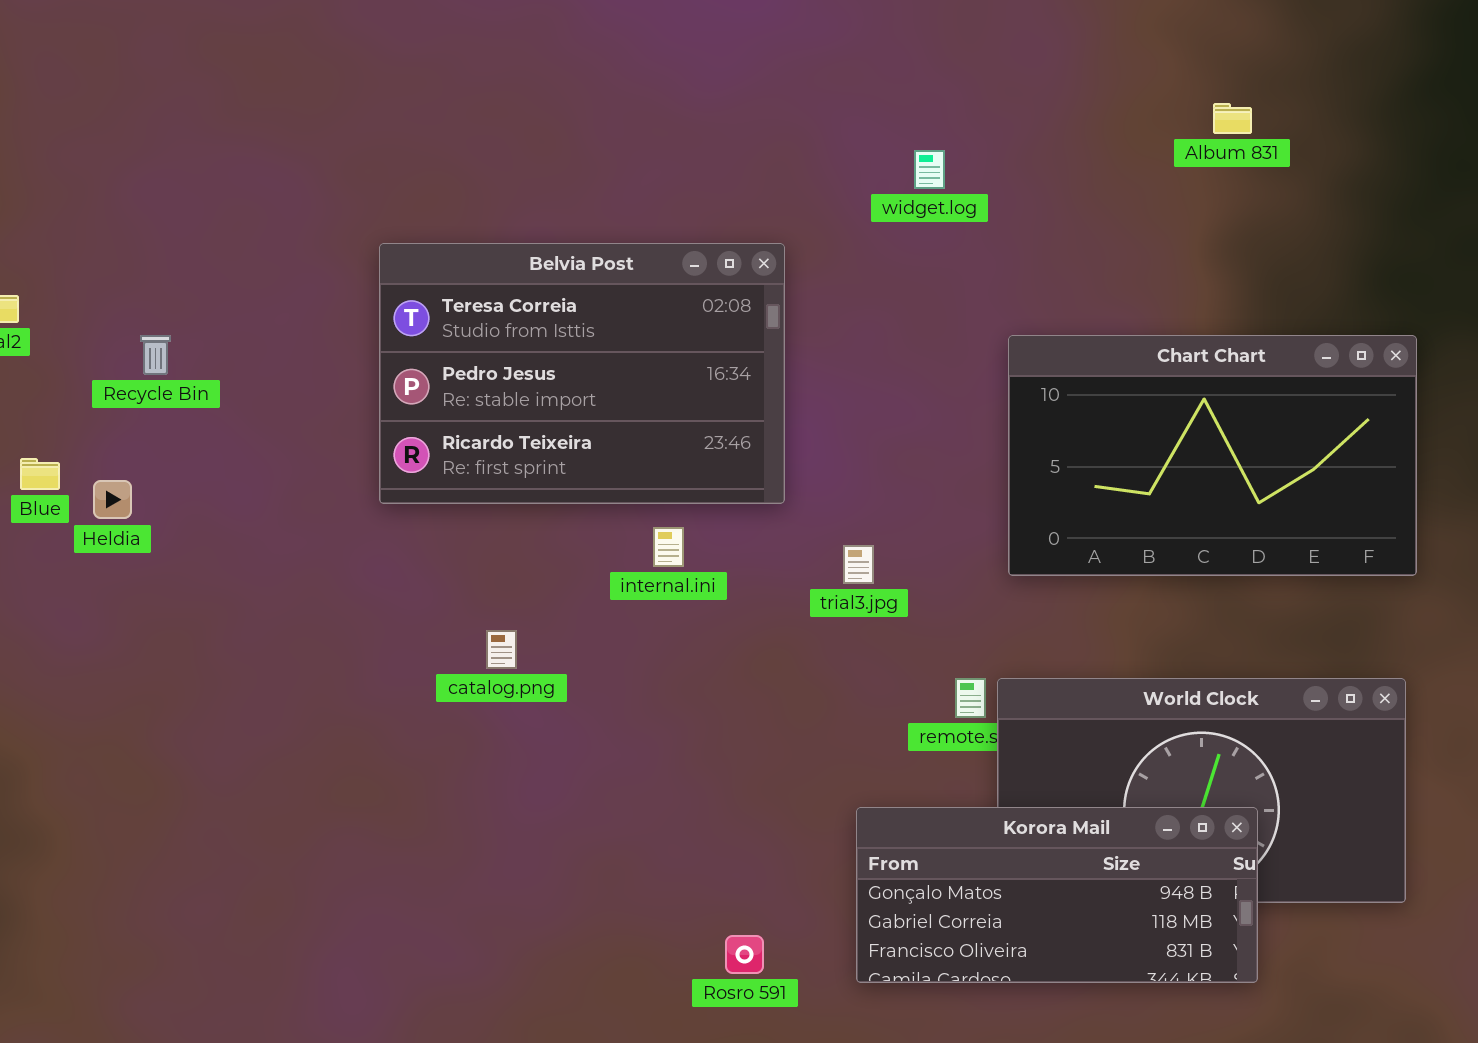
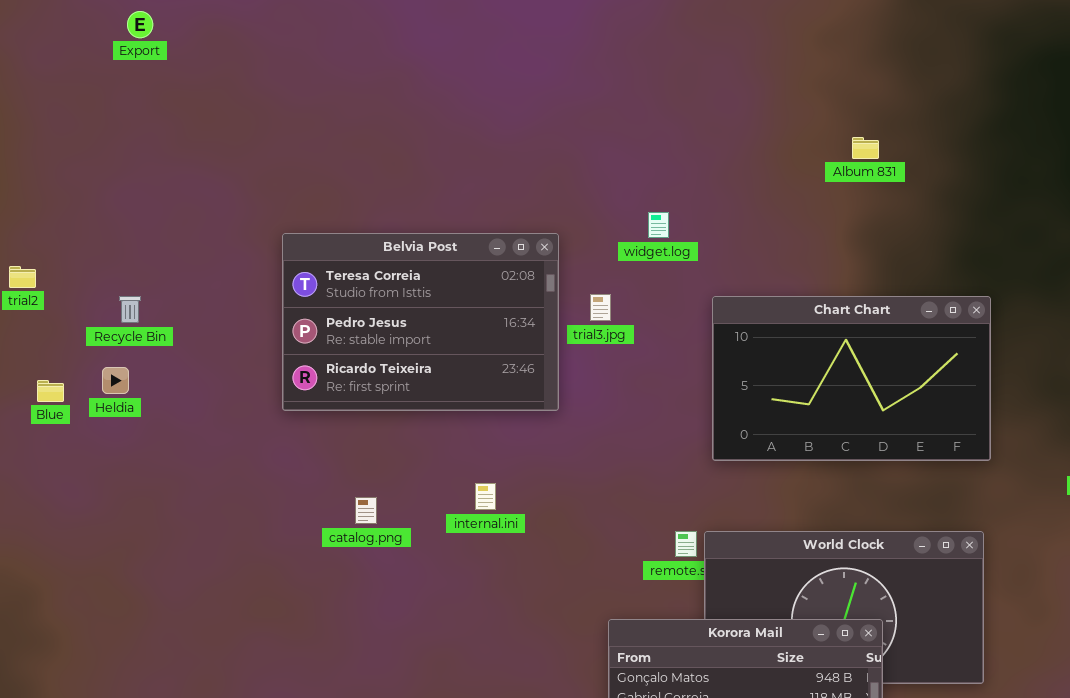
widget.log: [914,150,945,189] -> [648,212,669,238], moved
Heldia: [93,480,132,519] -> [102,367,129,394], moved
internal.ini: [653,527,684,567] -> [475,483,496,510], moved
trial3.jpg: [843,545,874,584] -> [590,294,611,321], moved

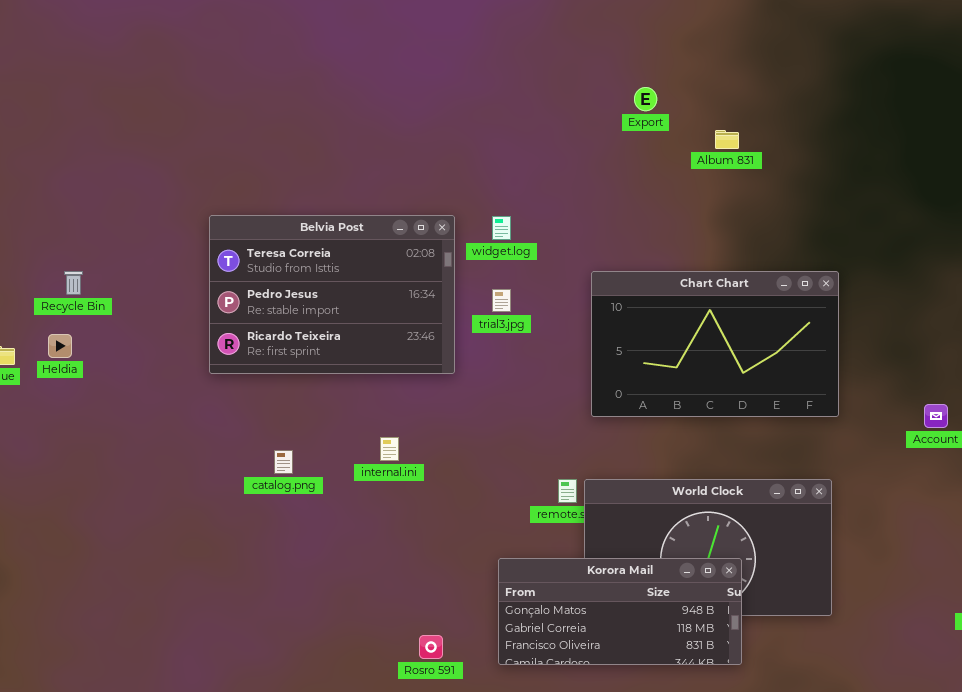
Export: [127,11,153,38] -> [634,87,657,111], moved
widget.log: [648,212,669,238] -> [492,216,511,240], moved
trial3.jpg: [590,294,611,321] -> [492,289,511,312], moved

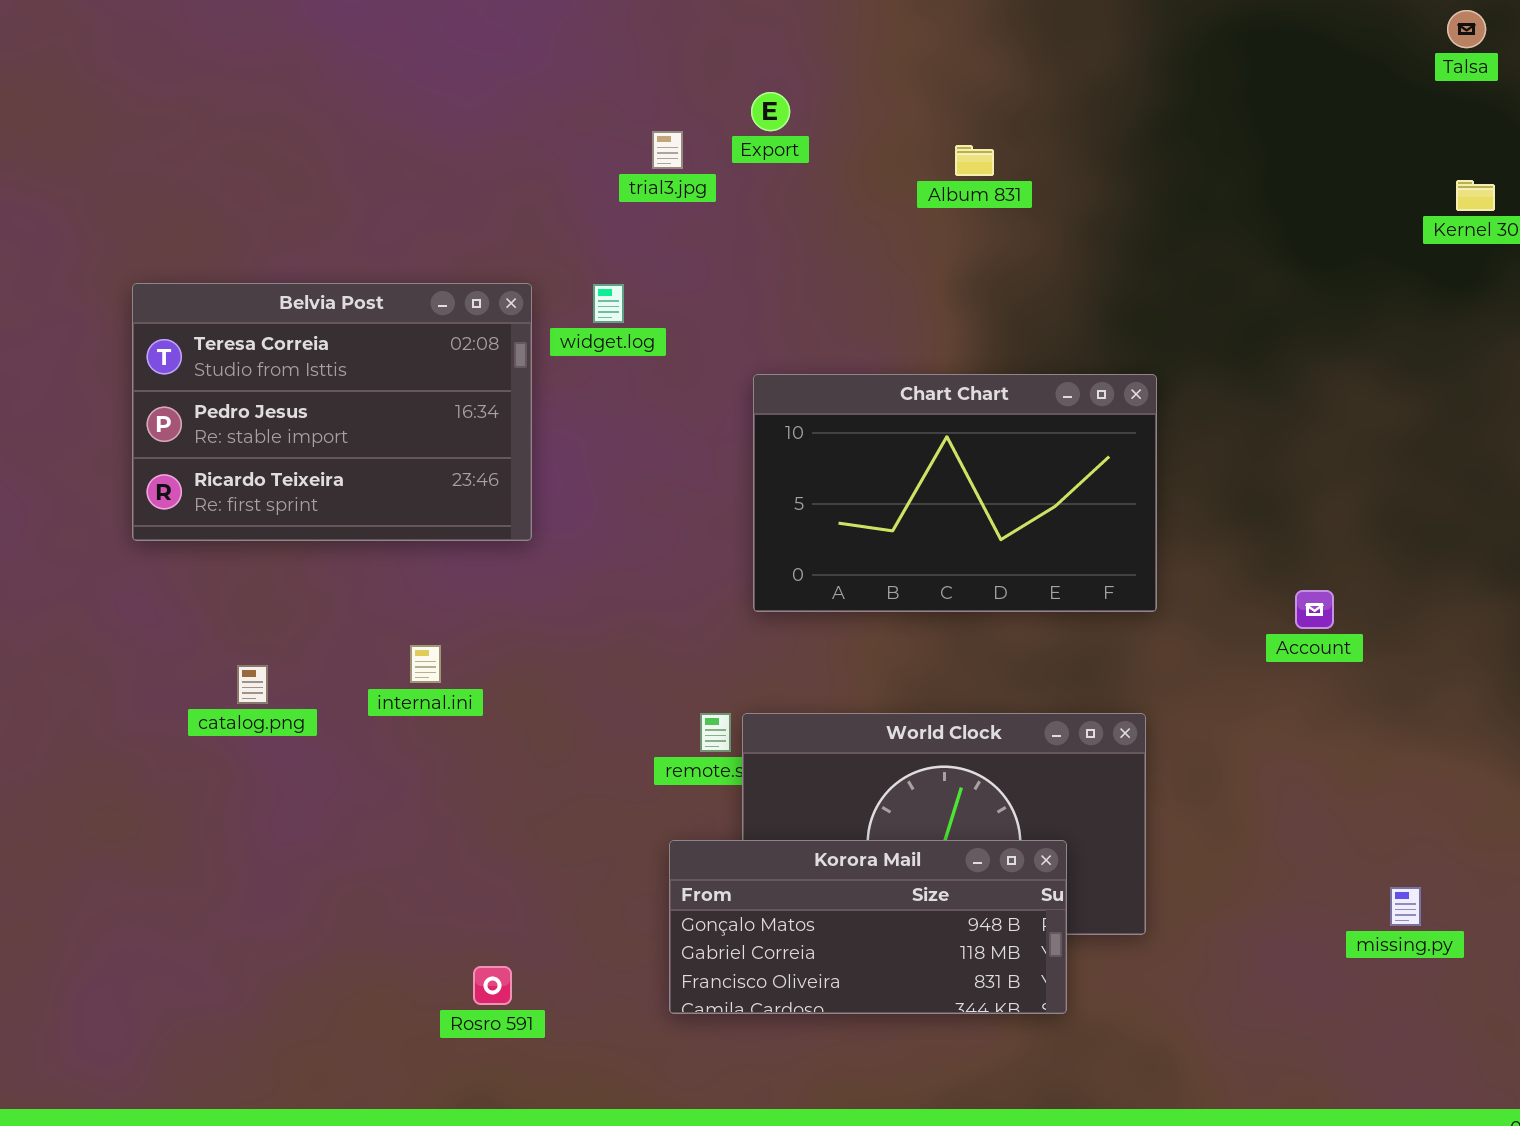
Export: [634,87,657,111] -> [751,92,790,131], moved
trial3.jpg: [492,289,511,312] -> [652,131,683,169], moved
Korora Mail: [498,558,742,665] -> [669,840,1067,1014], moved

